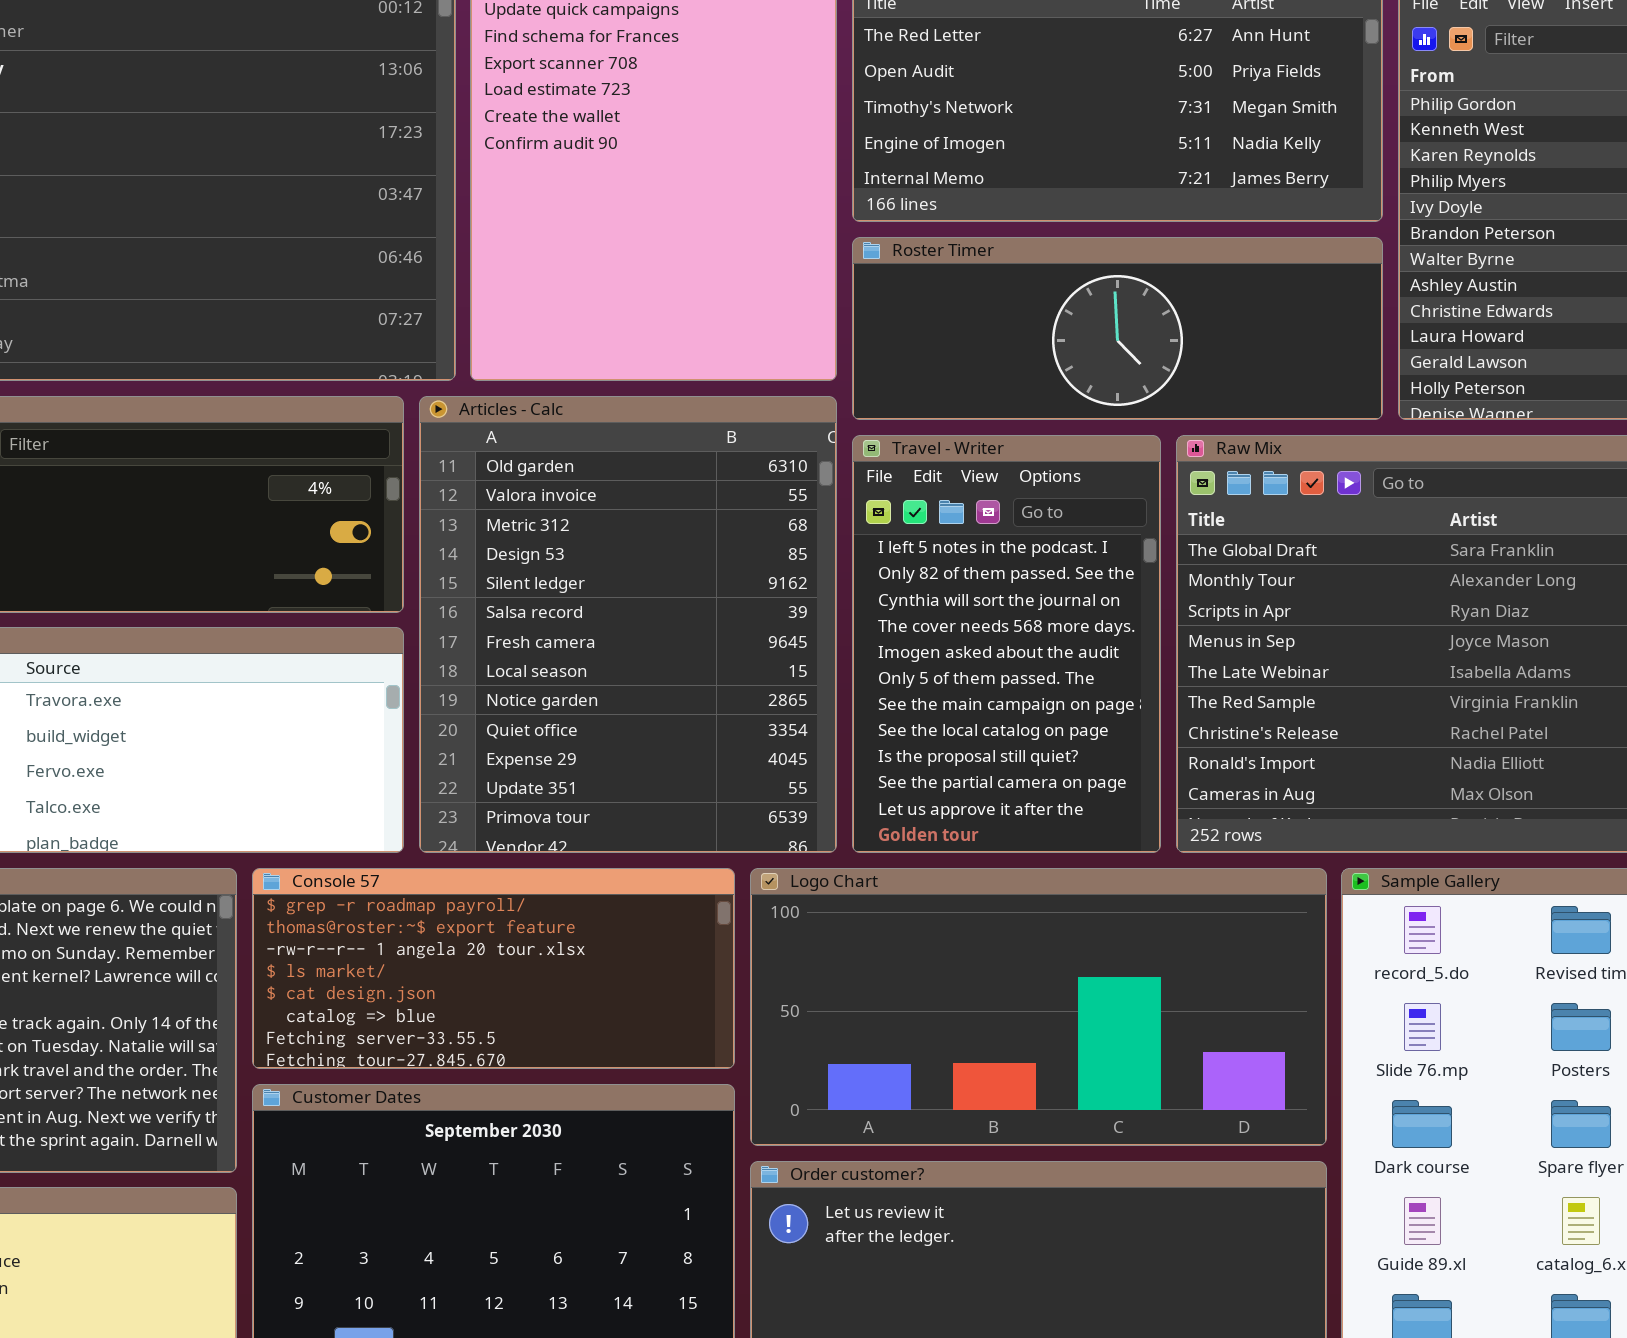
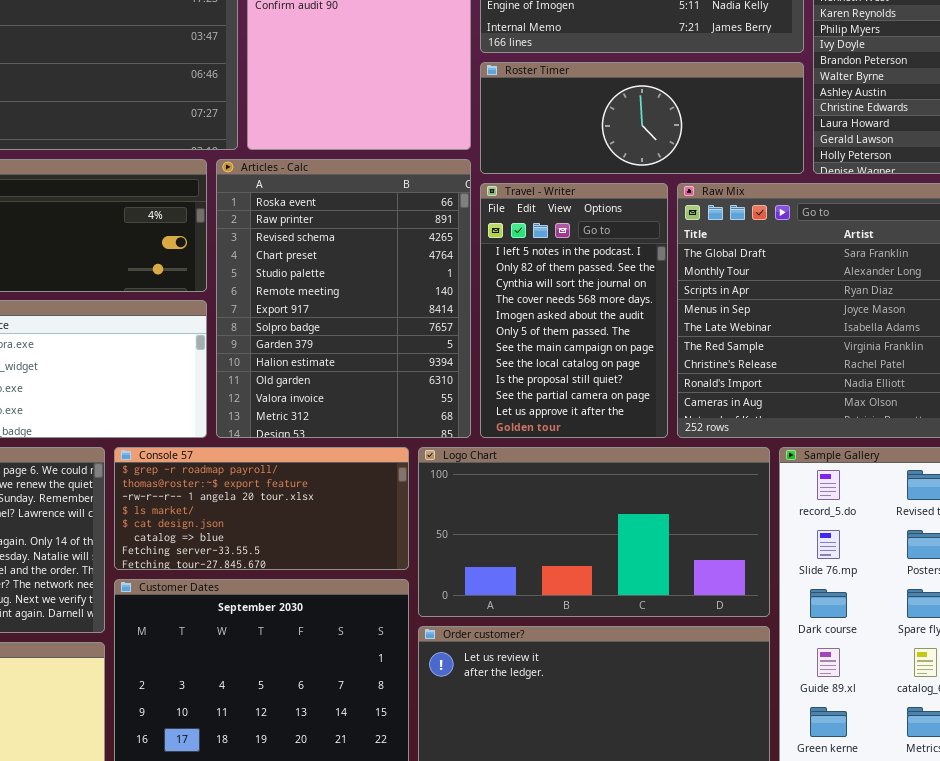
Articles - Calc: [419,396,837,853] -> [216,159,471,438], scrolled up 10 rows

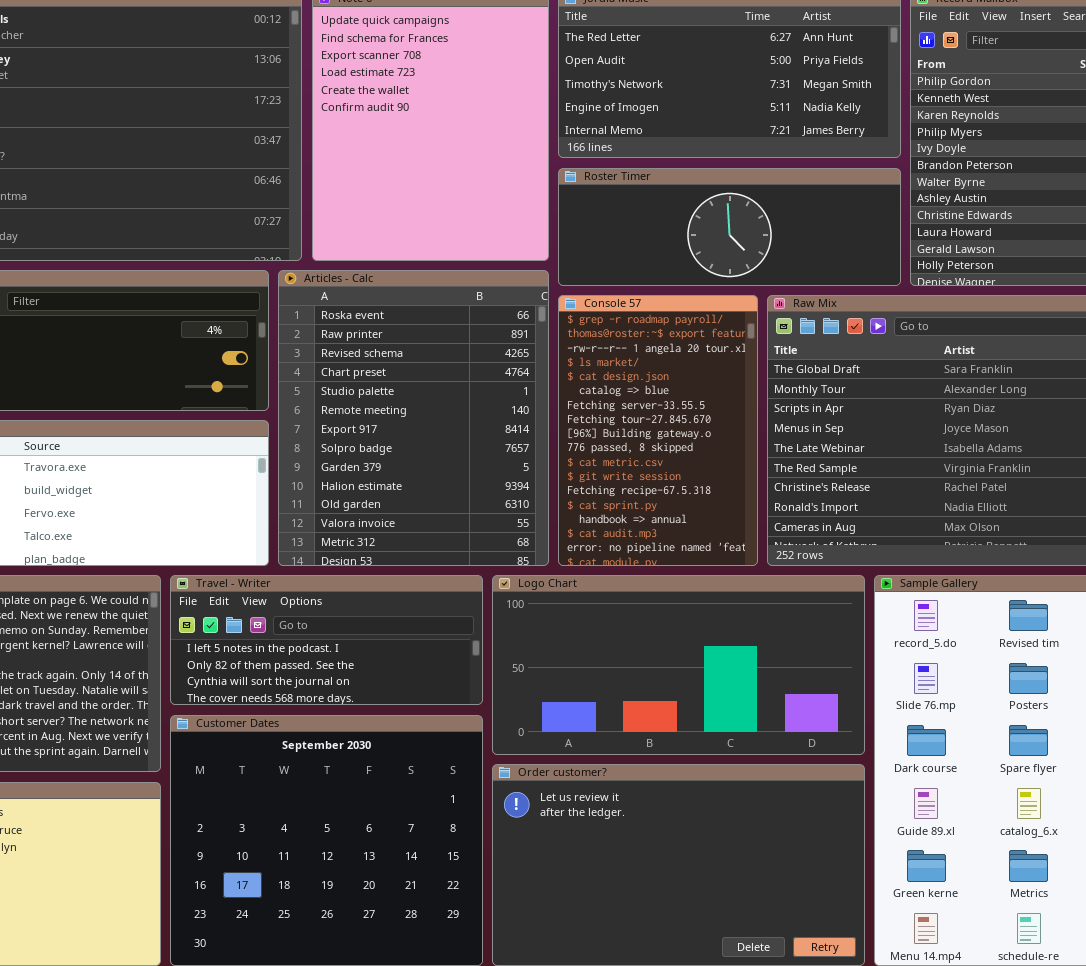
Travel - Writer: [480,183,668,438] -> [170,575,483,705], moved, resized
Console 57: [114,447,409,570] -> [558,295,758,566], moved, resized

